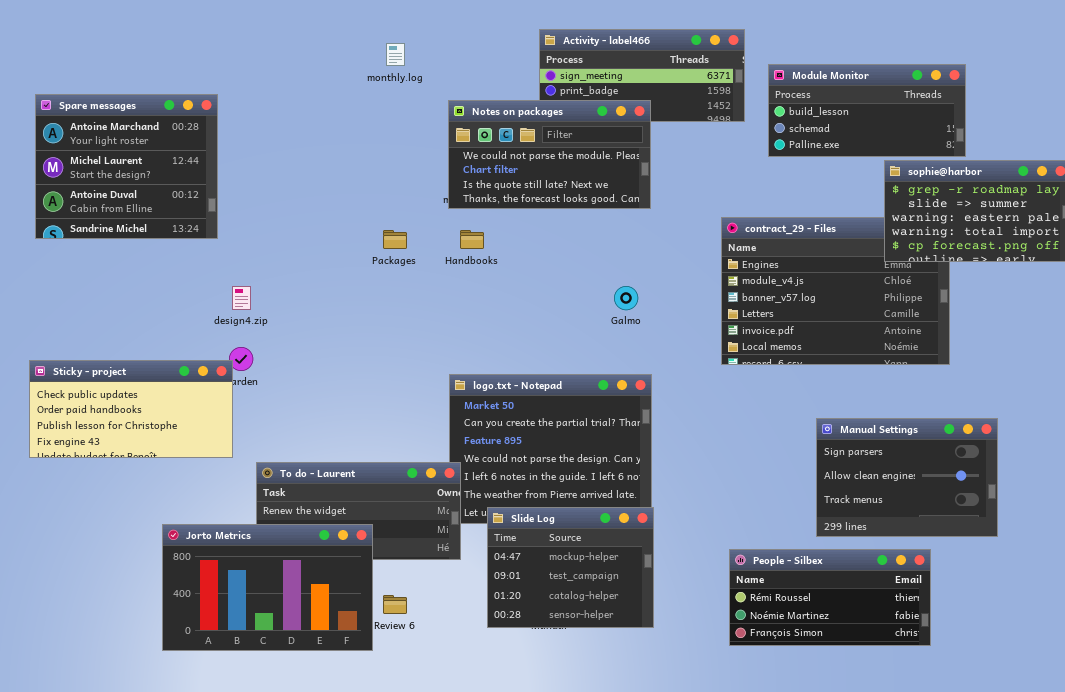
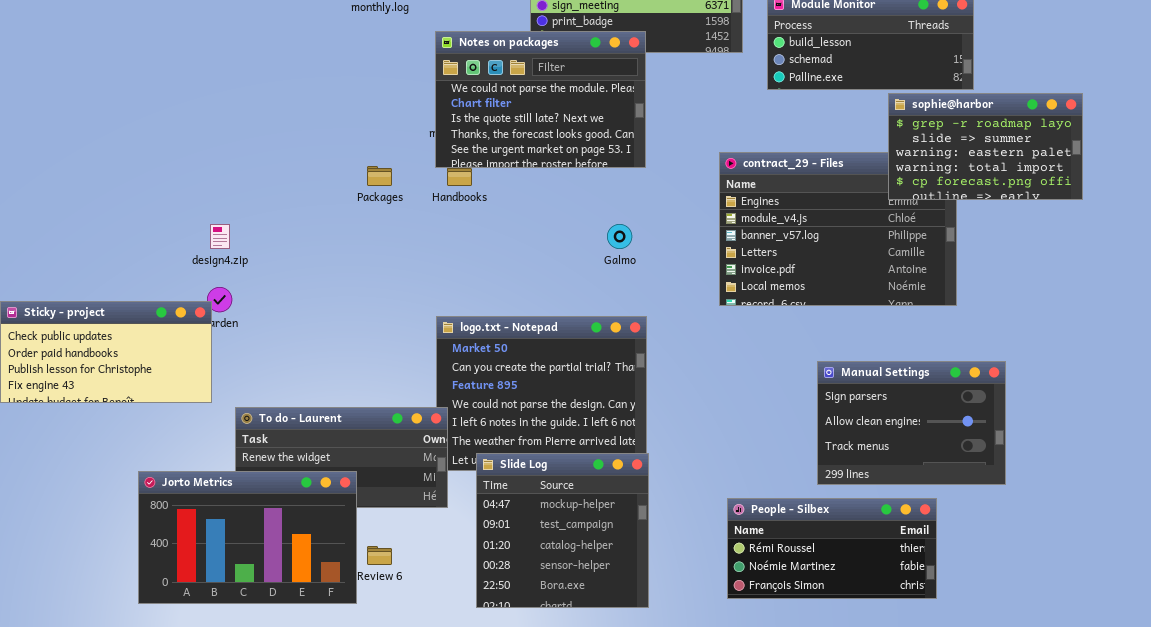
Spare messages: [35,94,218,239] -> none, closed
Notes on packages: [448,100,651,209] -> [435,31,646,168], resized
Slide Log: [487,507,654,628] -> [476,453,649,608], resized

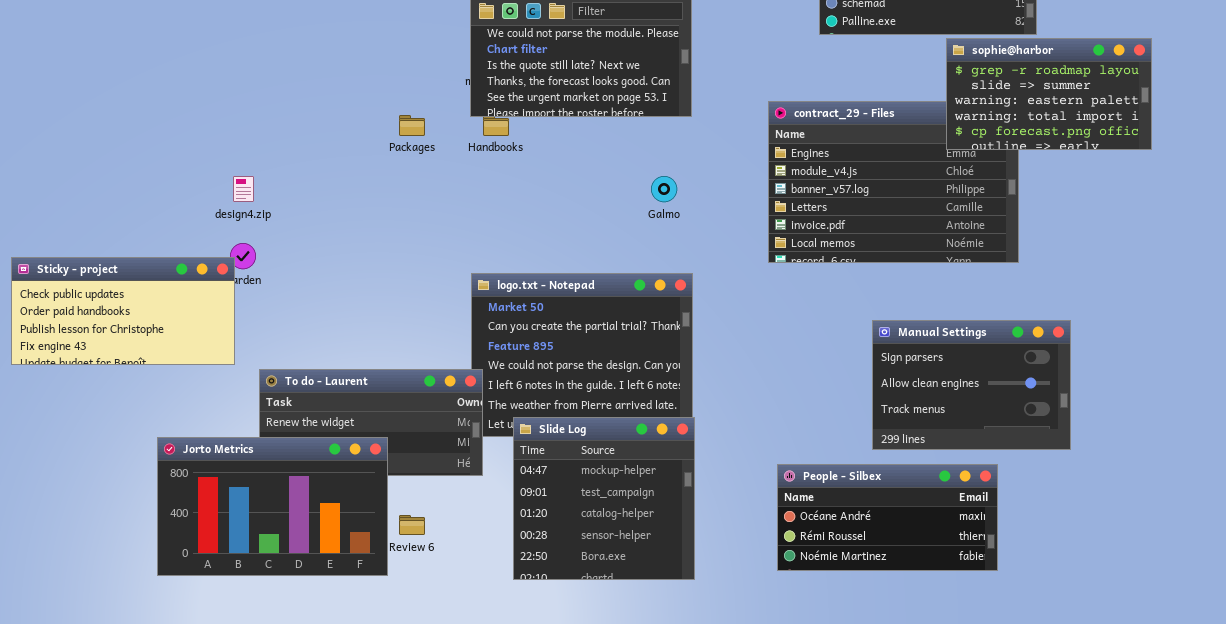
People - Silbex: [727,498,937,599] -> [777,464,998,571], scrolled up 1 row

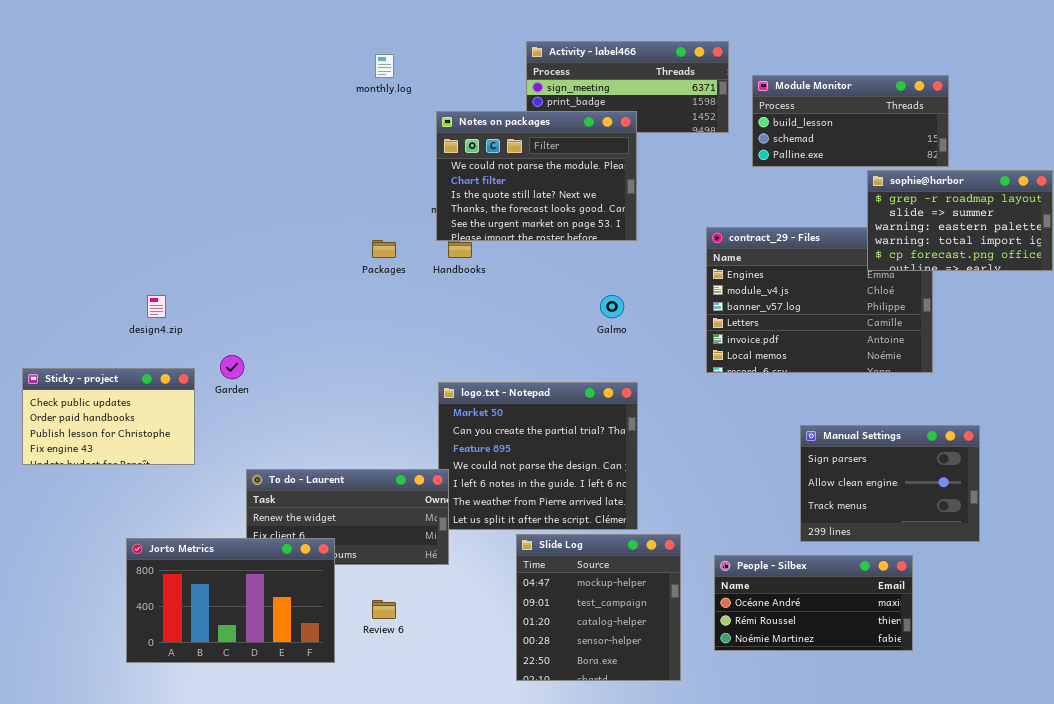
design4.zip: [233,176,254,202] -> [147,295,166,318], moved
Sticky - project: [11,257,235,365] -> [22,368,195,465], resized
Slide Log: [513,417,695,580] -> [516,534,681,681], moved
Jorto Metrics: [157,437,388,576] -> [126,538,335,663], moved

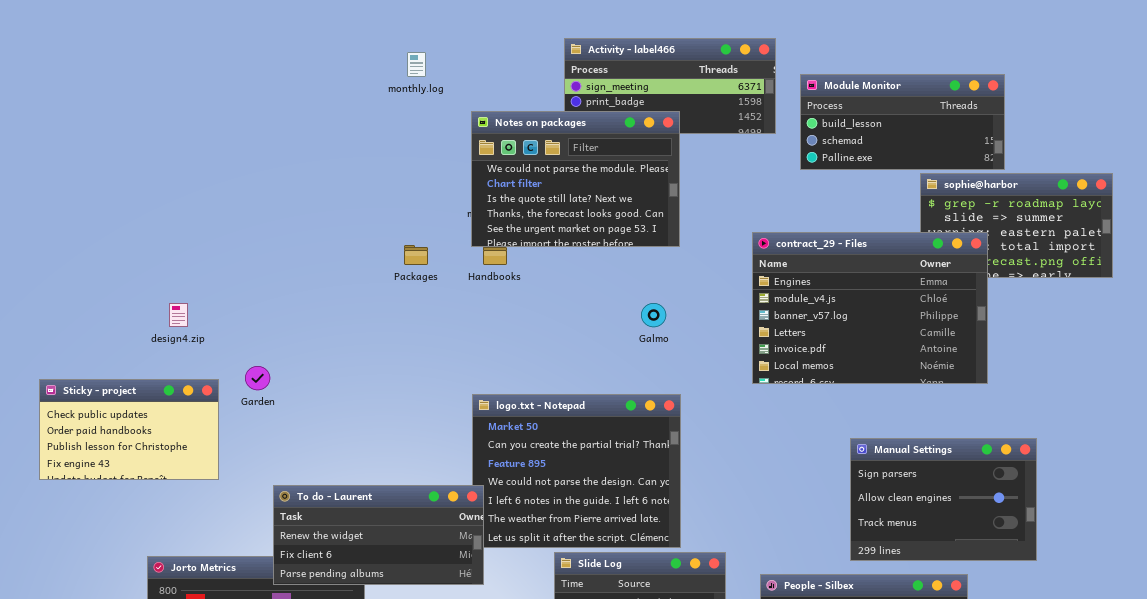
contract_29 - Files: [706,227,933,373] -> [752,232,988,384], raised
To do - Laurent: [246,469,449,565] -> [273,485,484,585], raised

